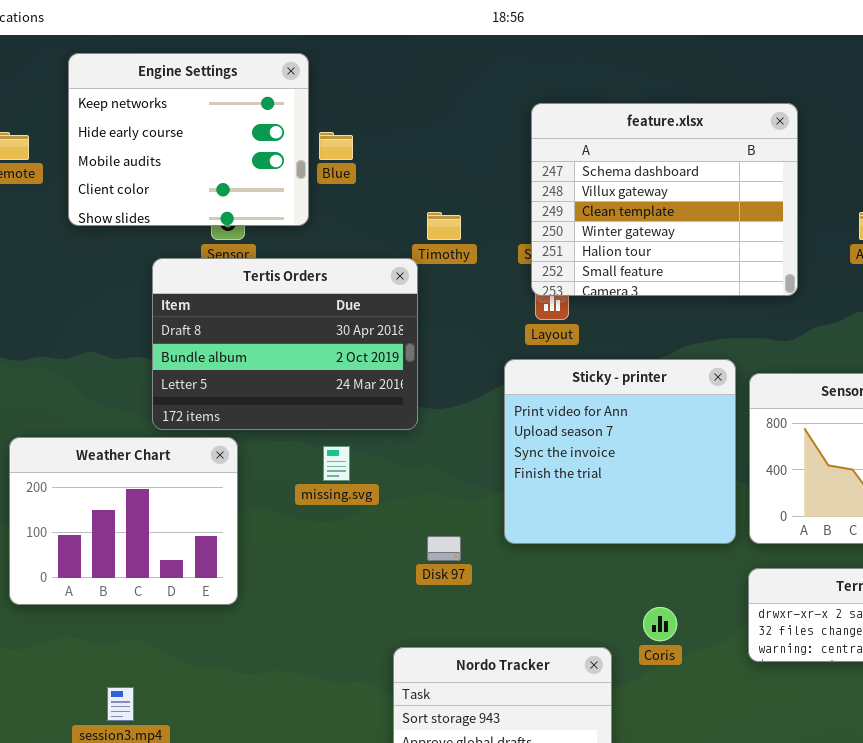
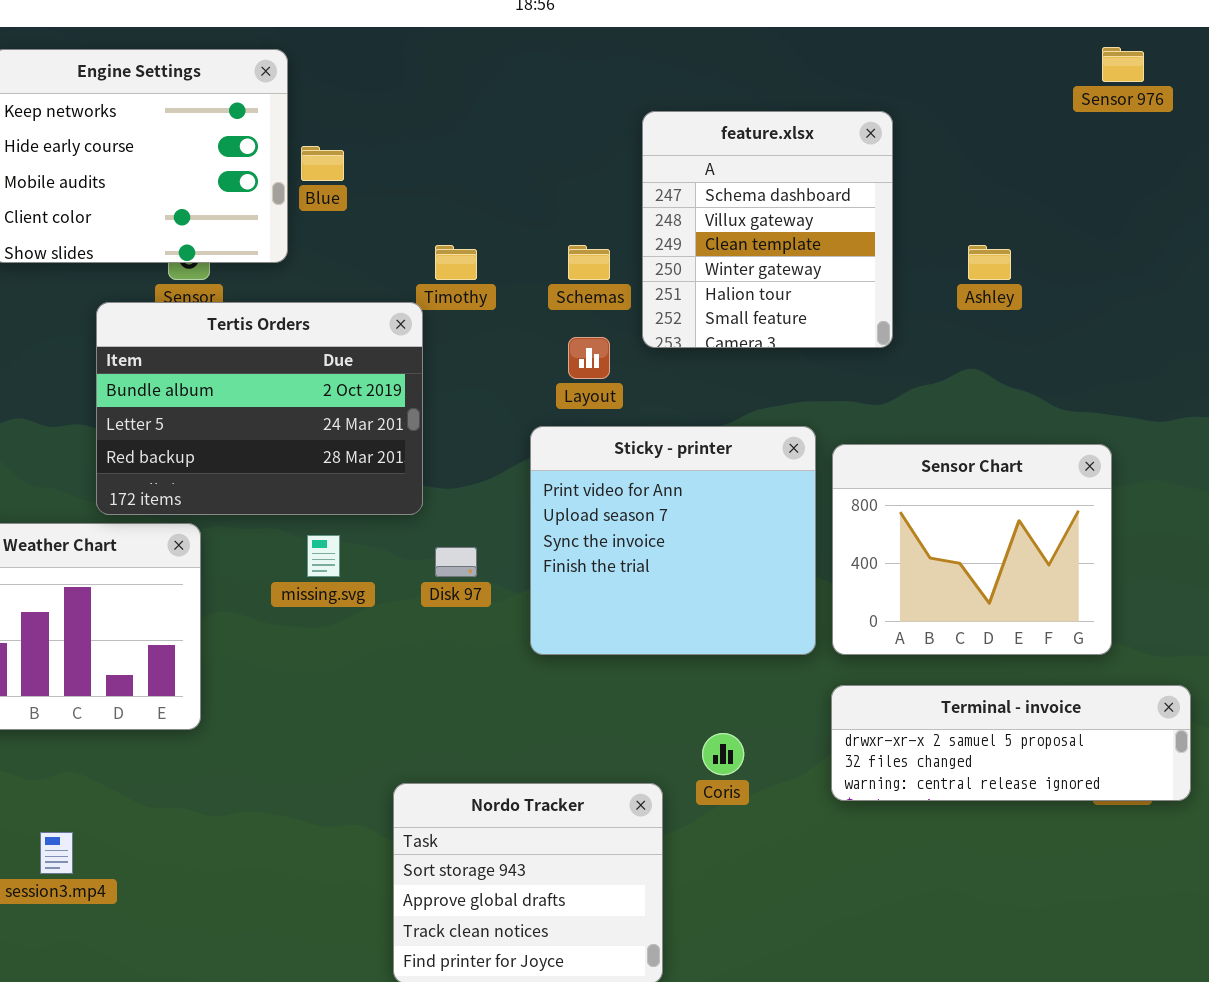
feature.xlsx: [531,103,798,296] -> [642,111,893,348], resized
Tertis Orders: [152,258,418,430] -> [96,302,423,515], scrolled down 1 row
Disk 97: [427,536,461,561] -> [435,547,477,577], moved

